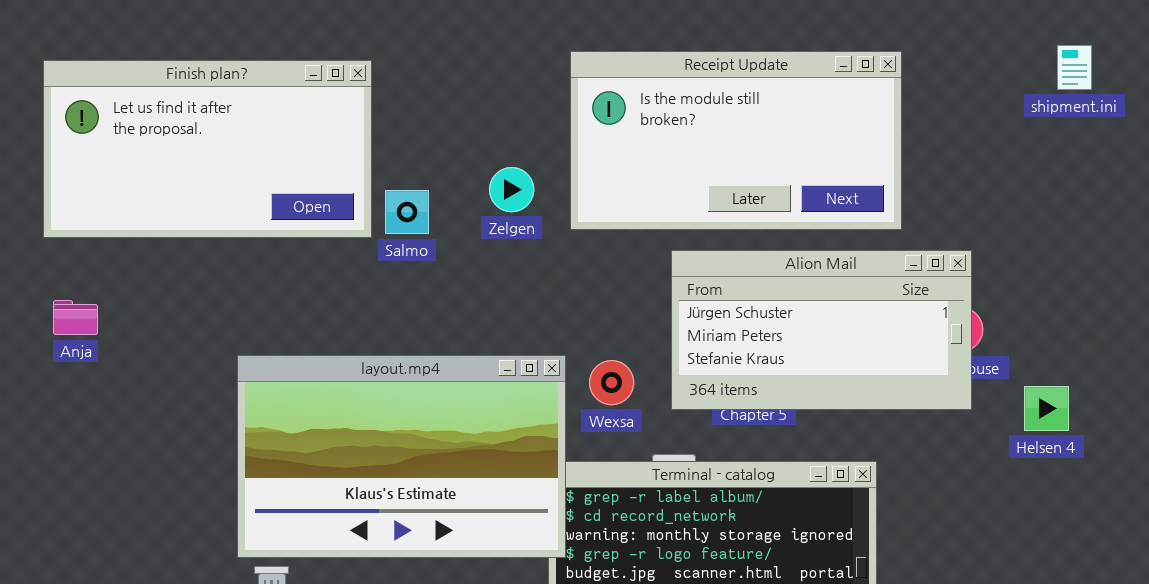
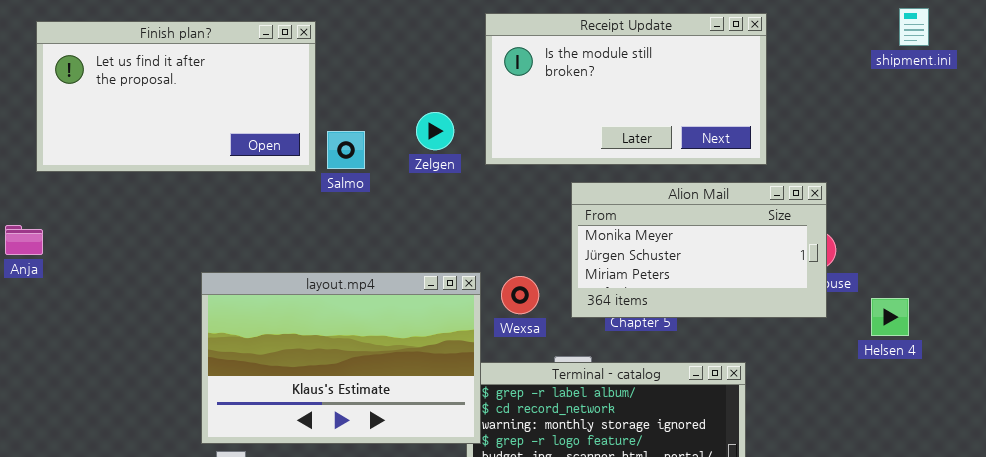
Alion Mail: [671,250,972,410] -> [571,182,827,318], scrolled up 1 row
Anja: [53,300,98,335] -> [5,225,43,255], moved

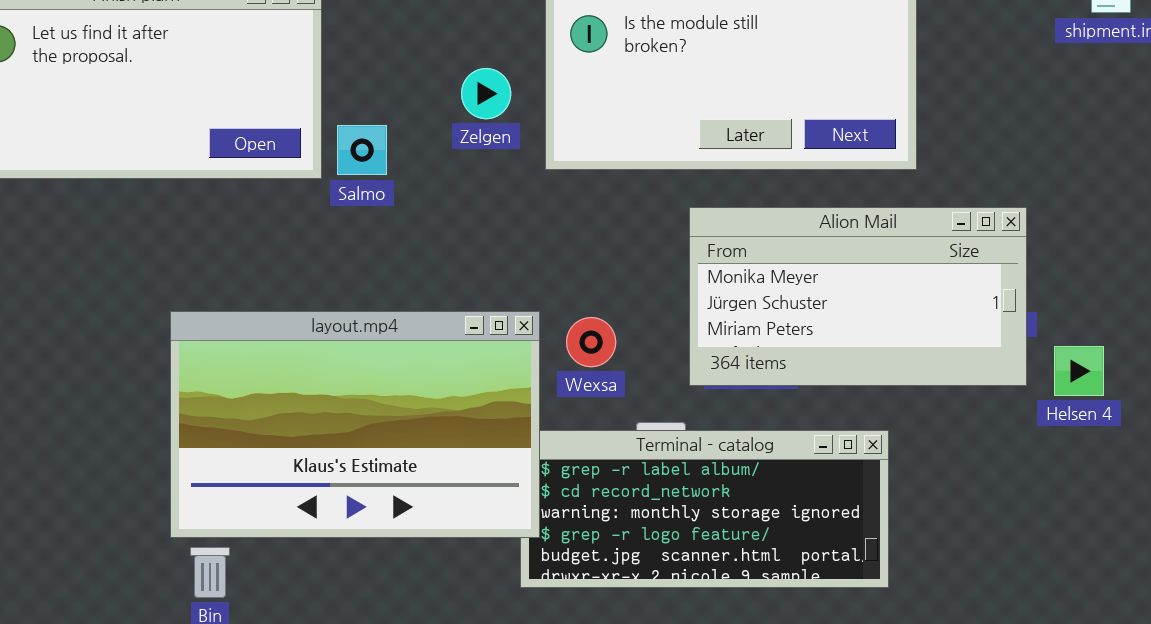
Zelgen: [416,112,454,150] -> [461,68,511,119], moved
Alion Mail: [571,182,827,318] -> [689,207,1027,386], moved

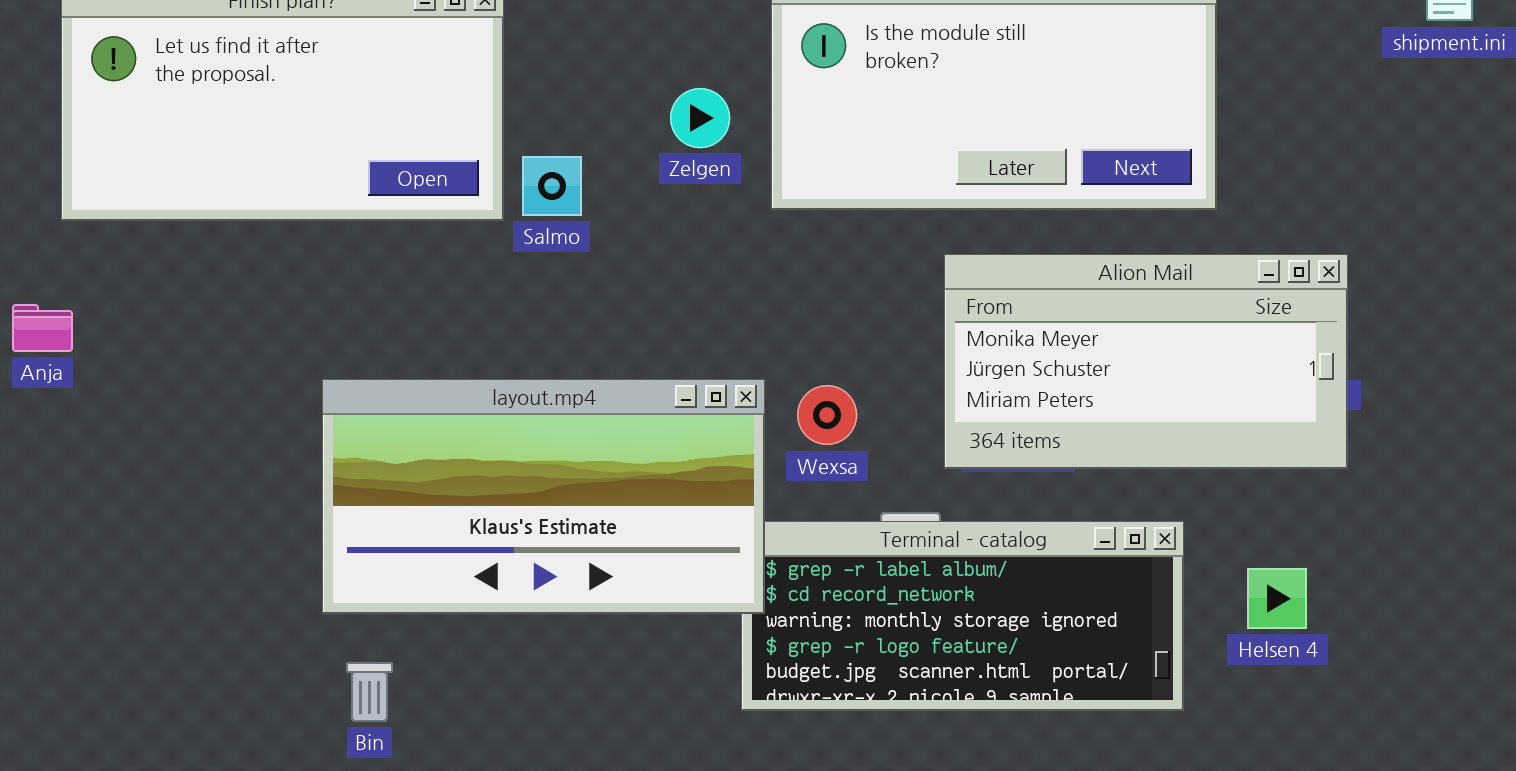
layout.mp4: [170,311,540,538] -> [322,379,765,614], resized
Helsen 4: [1054,346,1104,396] -> [1247,568,1307,629], moved

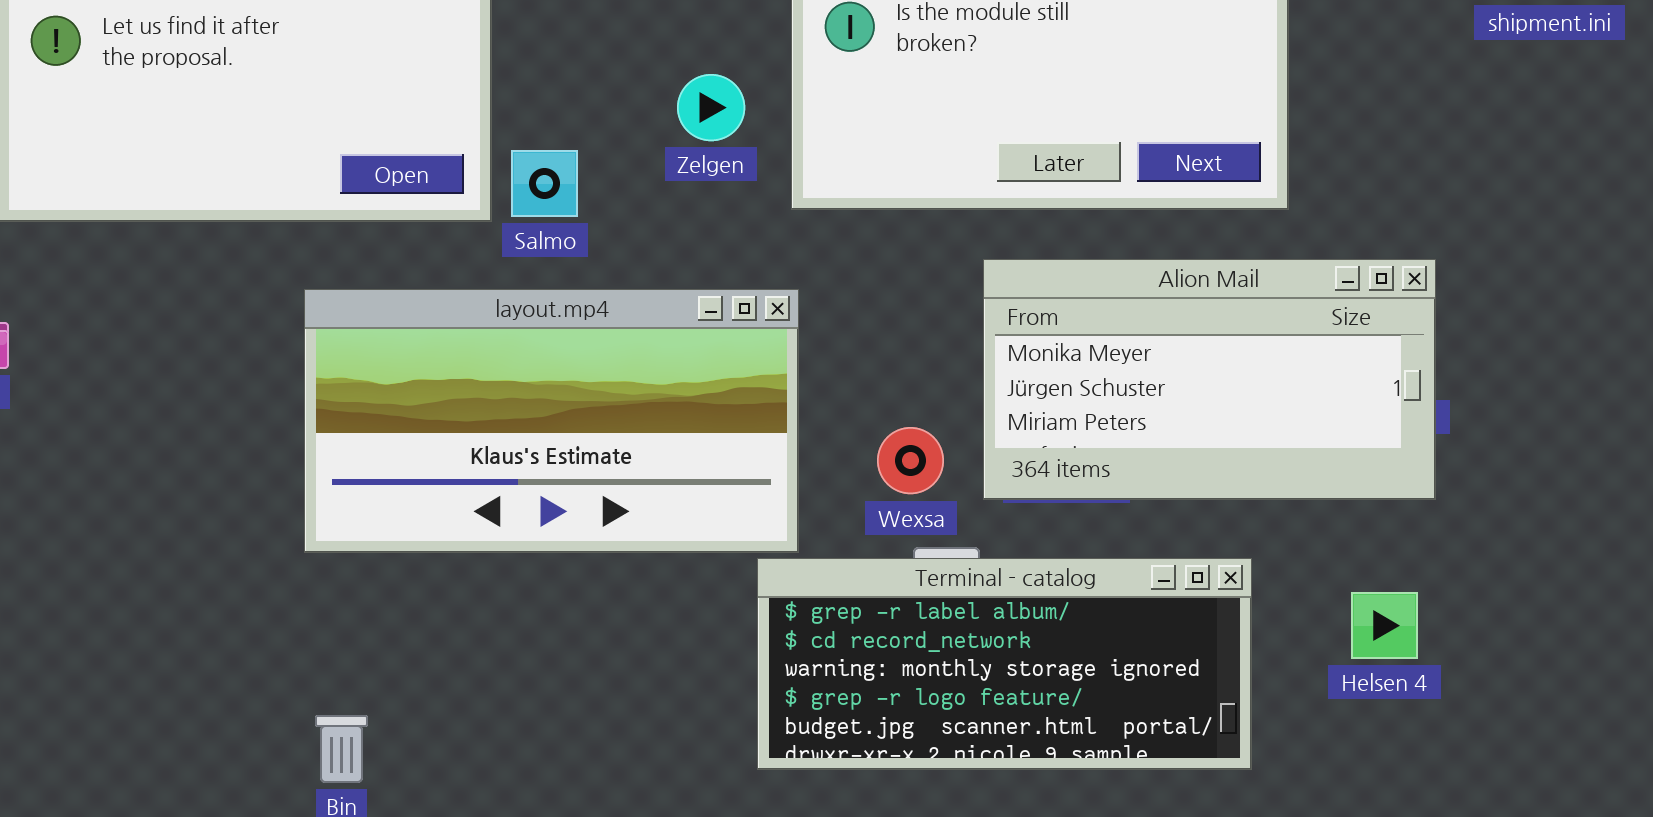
layout.mp4: [322,379,765,614] -> [304,289,799,553], moved
Wexsa: [797,385,857,445] -> [877,427,944,494], moved
Helsen 4: [1247,568,1307,629] -> [1351,592,1418,659], moved

